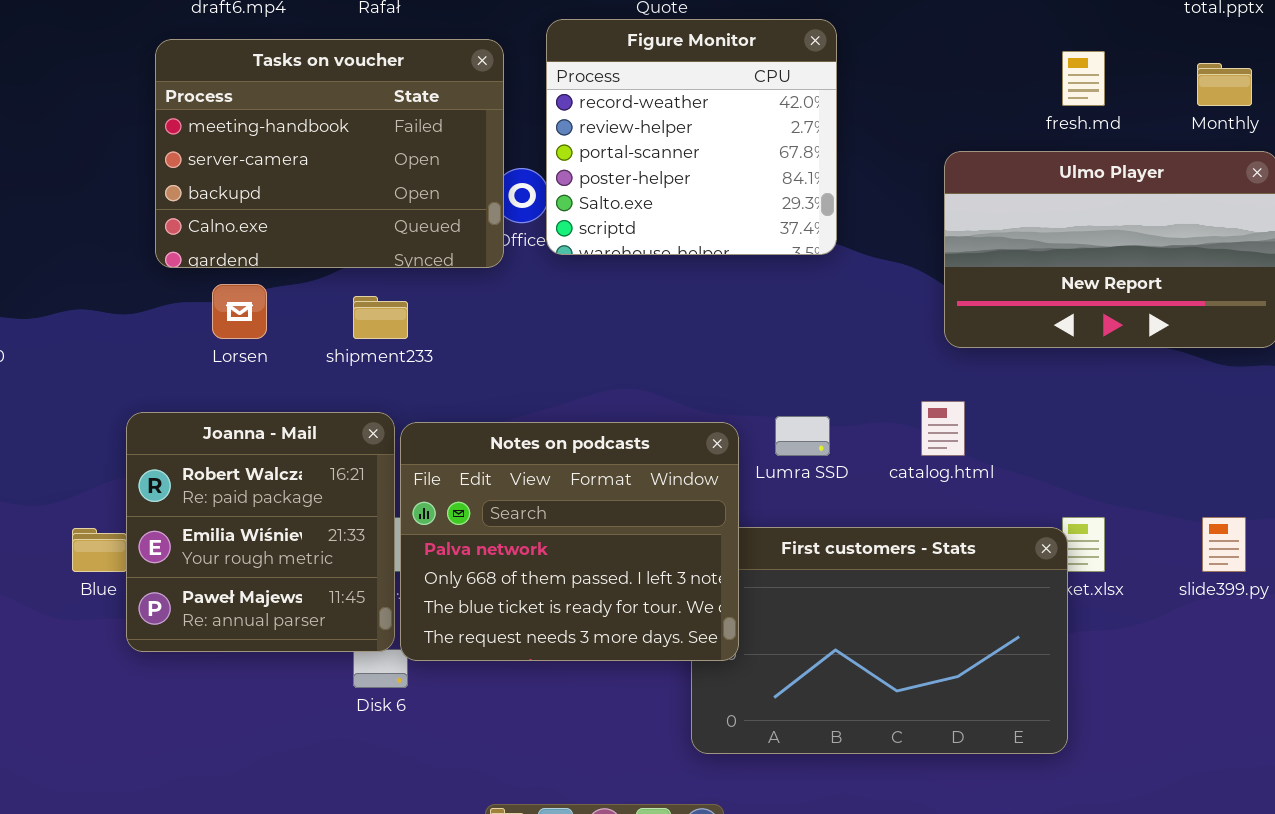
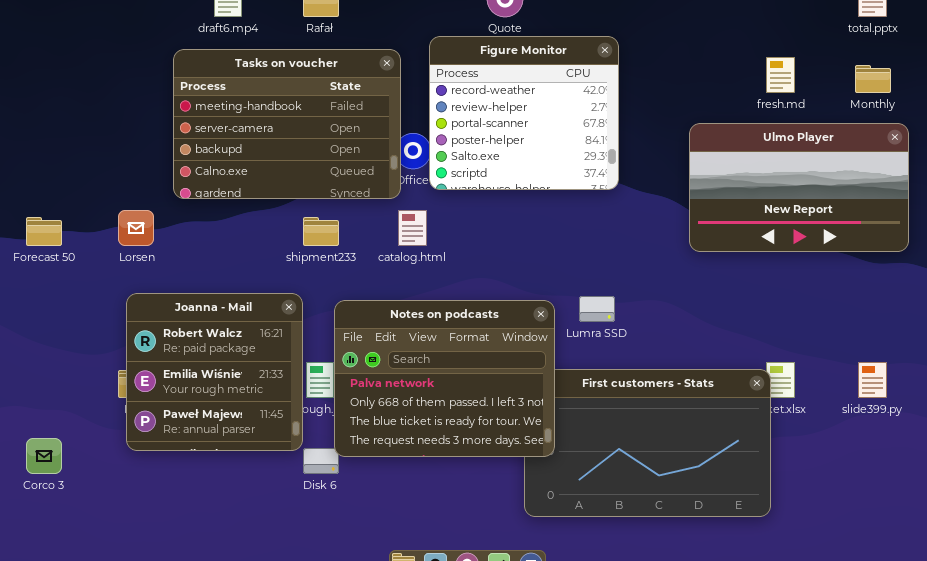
Lorsen: [212,284,267,339] -> [118,210,154,246], moved
catalog.html: [921,401,965,456] -> [398,210,427,246], moved
Joanna - Mail: [126,412,395,652] -> [126,293,303,451], moved

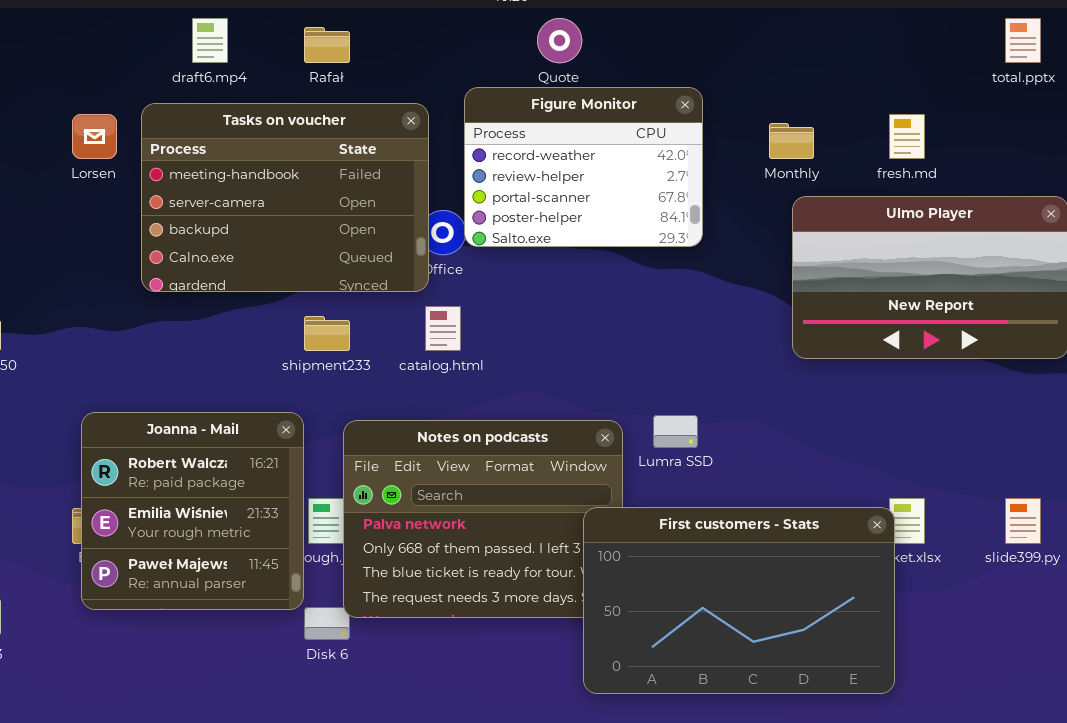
Figure Monitor: [429,36,619,190] -> [464,87,703,247], resized
Monthly: [855,65,891,93] -> [769,123,814,159], moved
Lorsen: [118,210,154,246] -> [72,114,117,159], moved
First customers - Stats: [524,369,771,517] -> [583,507,895,694], raised

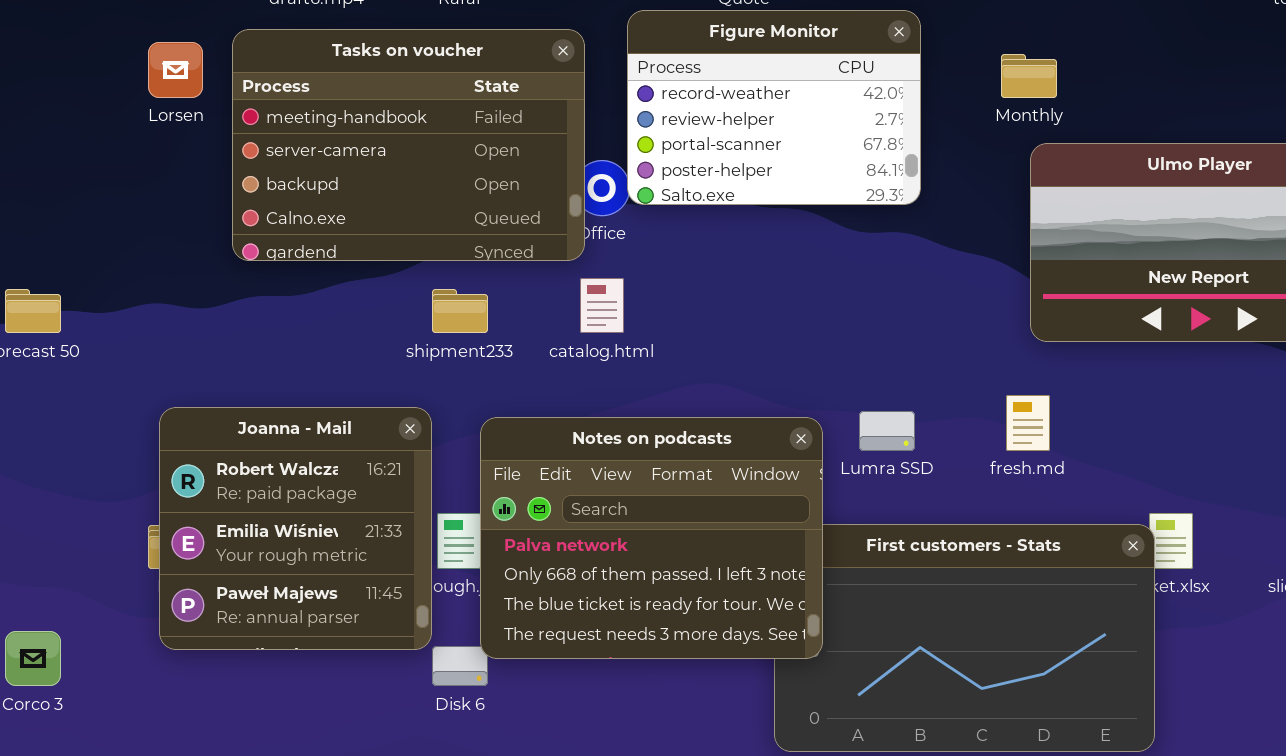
fresh.md: [889,114,925,159] -> [1006,395,1050,451], moved
Notes on podcasts: [343,420,623,618] -> [480,417,823,659], raised

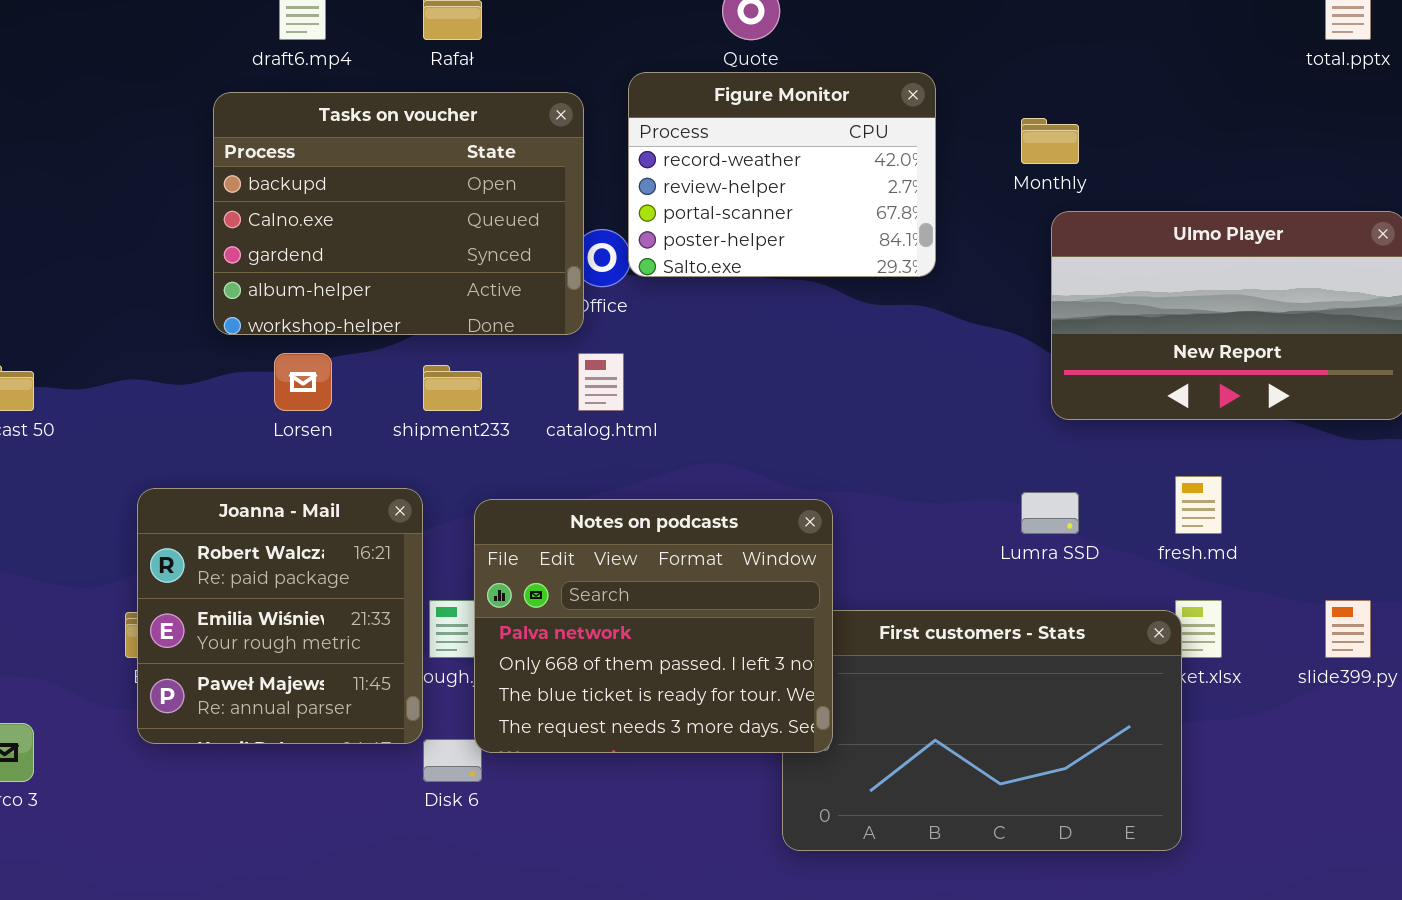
Tasks on voucher: [232,29,585,261] -> [213,92,584,335], scrolled down 2 rows
Lorsen: [148,42,203,98] -> [274,353,332,411], moved
fresh.md: [1006,395,1050,451] -> [1175,476,1222,534], moved
Lumra SSD: [859,411,915,451] -> [1021,492,1079,534], moved

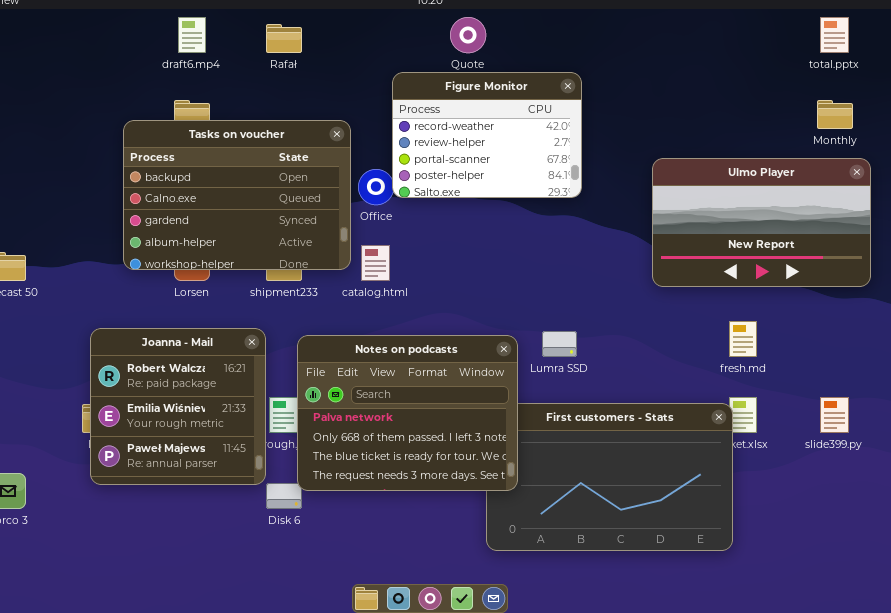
Tasks on voucher: [213,92,584,335] -> [123,120,351,270], moved
Monthly: [1021,118,1079,164] -> [817,100,853,129], moved
Lumra SSD: [1021,492,1079,534] -> [542,331,577,357], moved

